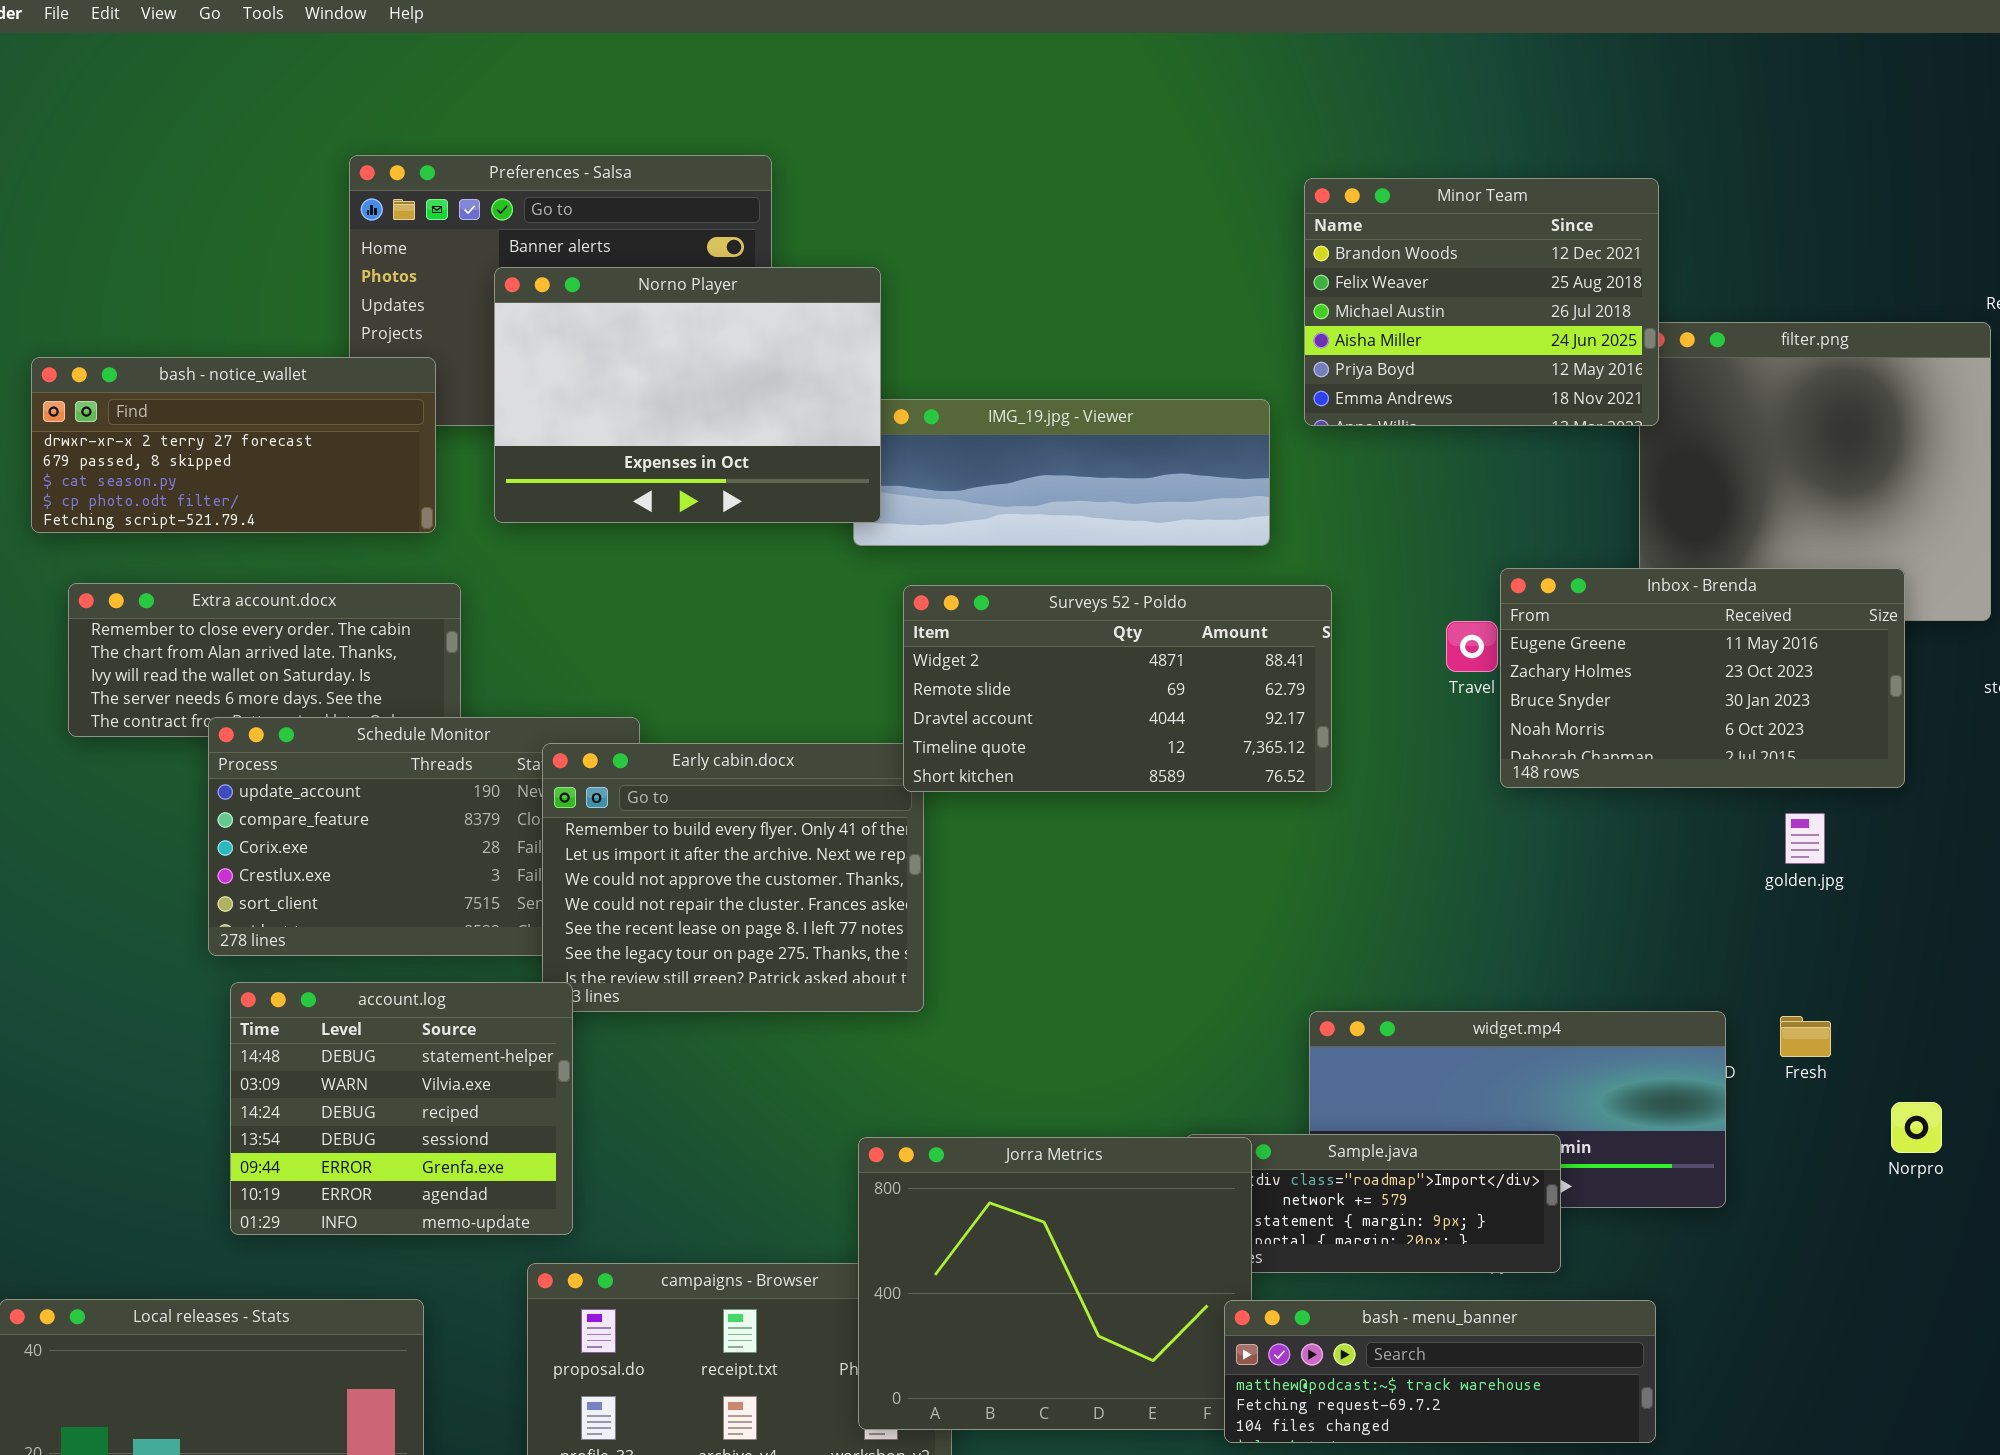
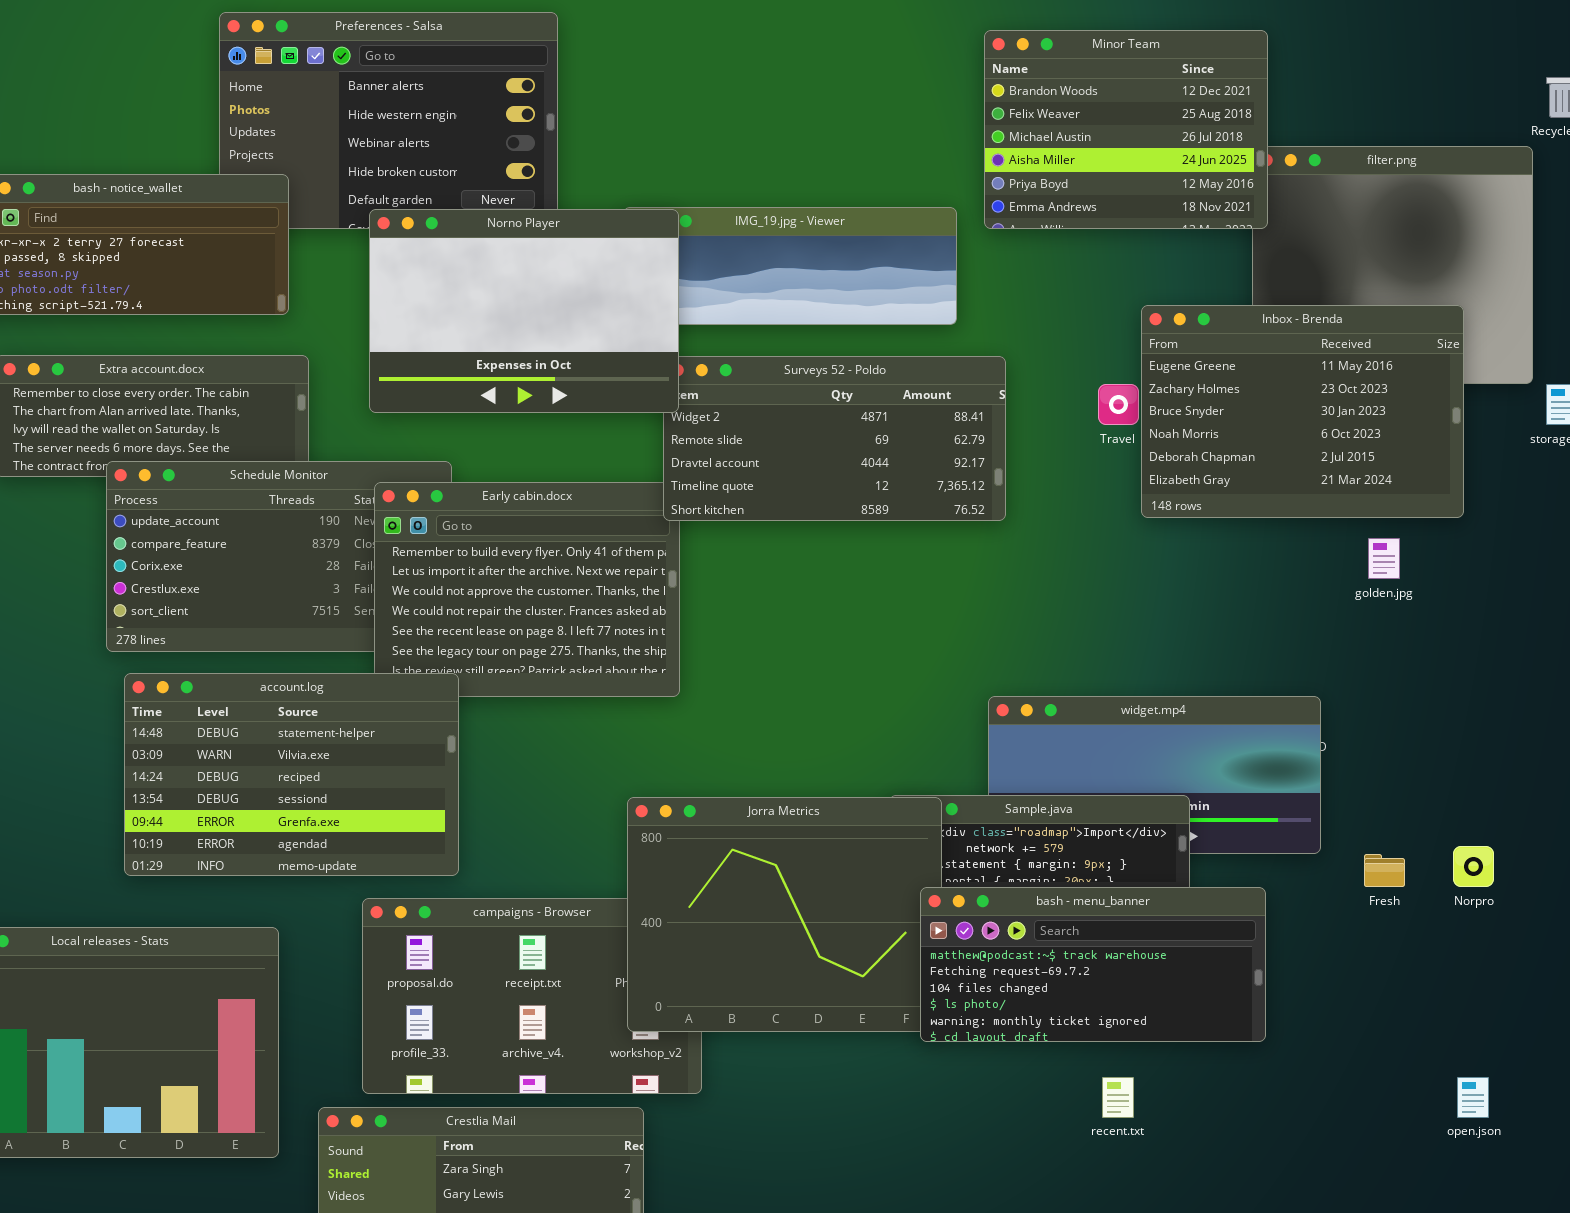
Norno Player: [494,267,881,523] -> [369,209,679,413], moved
Inbox - Brenda: [1500,568,1905,788] -> [1141,305,1464,518], resized
account.log: [230,982,573,1235] -> [124,673,459,876], resized
Fresh: [1780,1016,1831,1057] -> [1364,854,1405,887], moved
Norpro: [1891,1102,1942,1153] -> [1453,846,1494,887], moved
bash - menu_banner: [1224,1300,1656,1443] -> [920,887,1266,1042], resized

